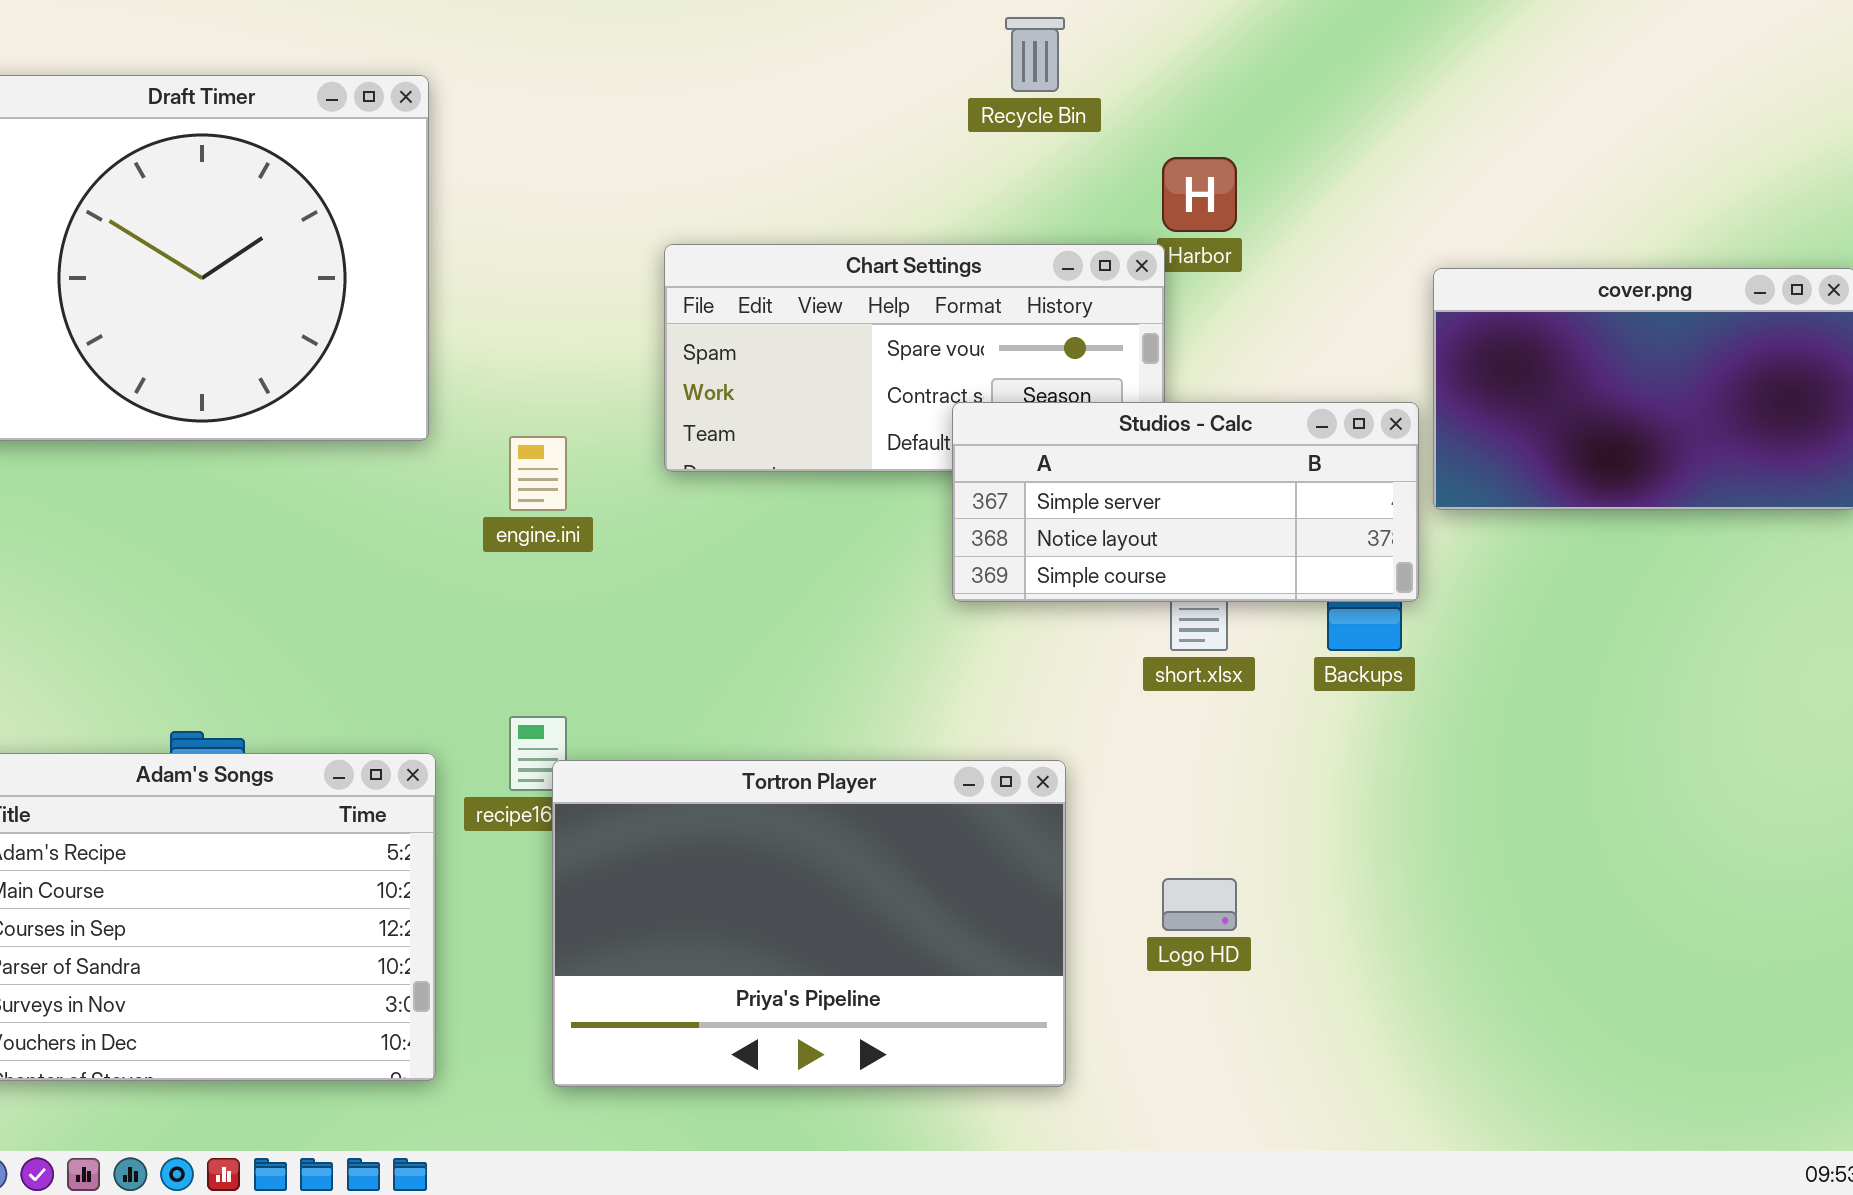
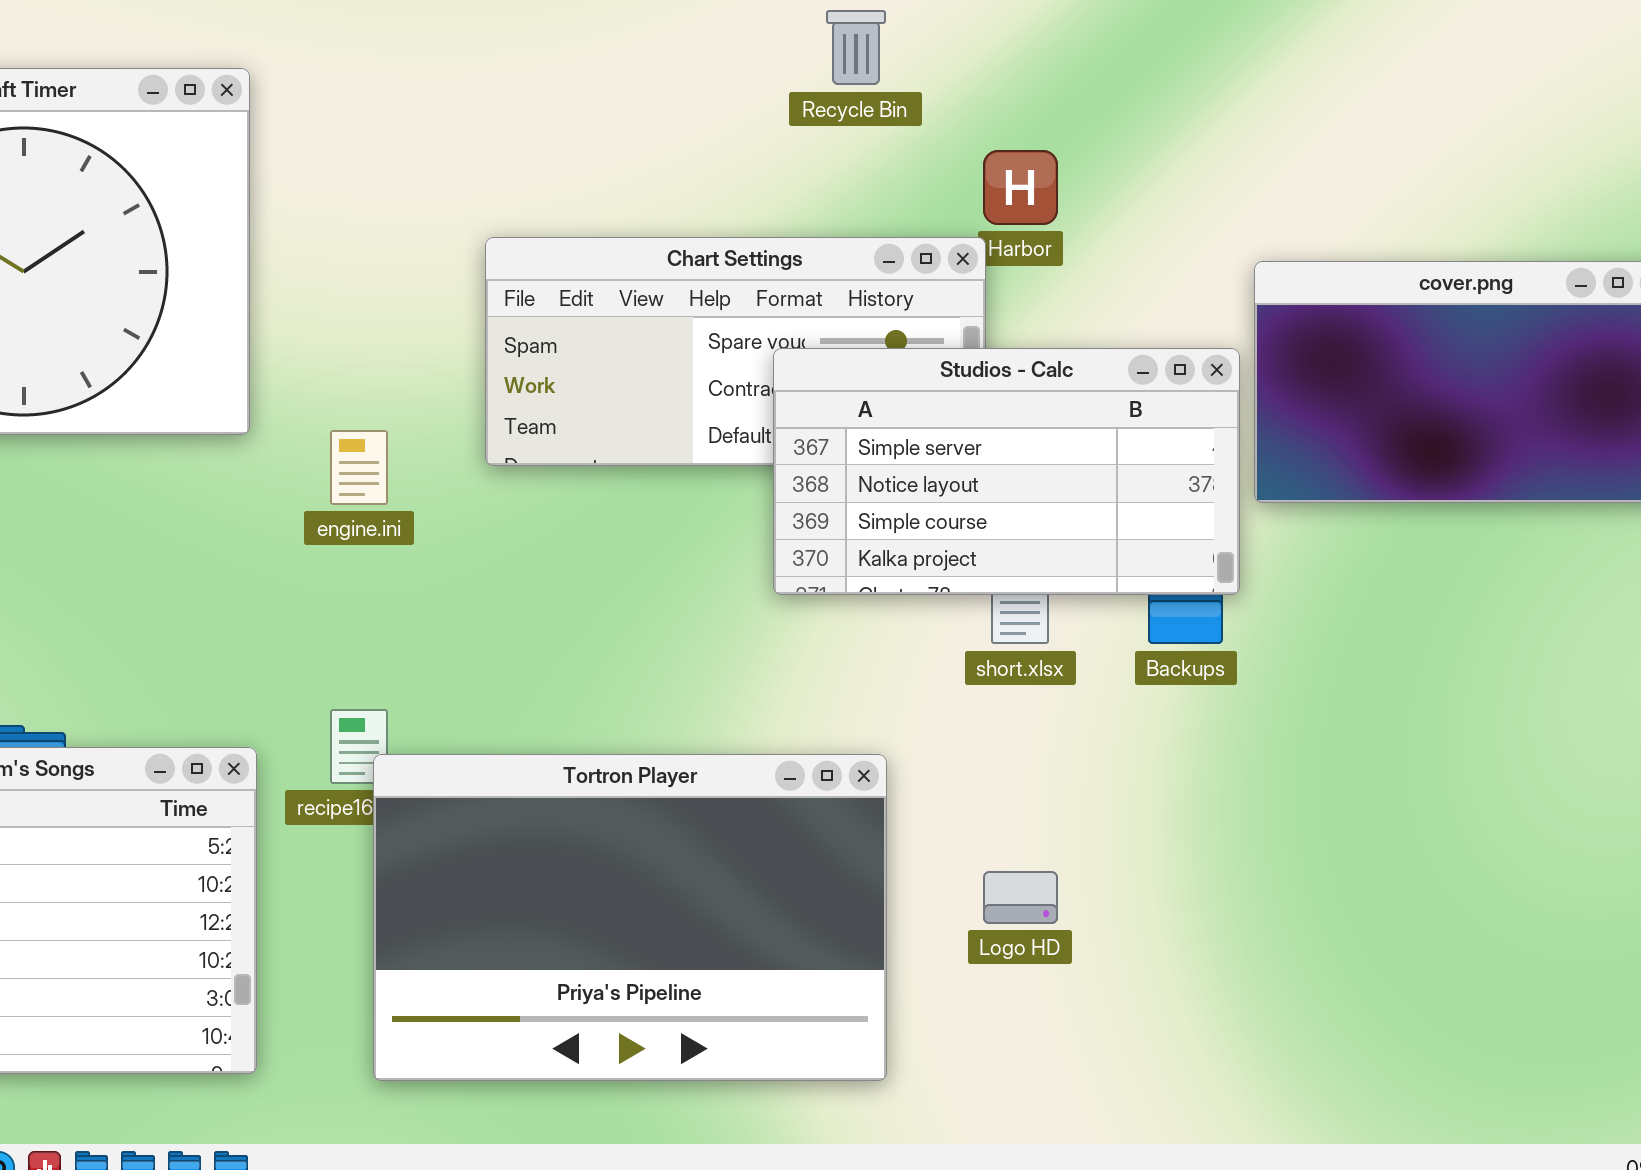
Studios - Calc: [952,402,1419,602] -> [773,348,1240,595], resized

